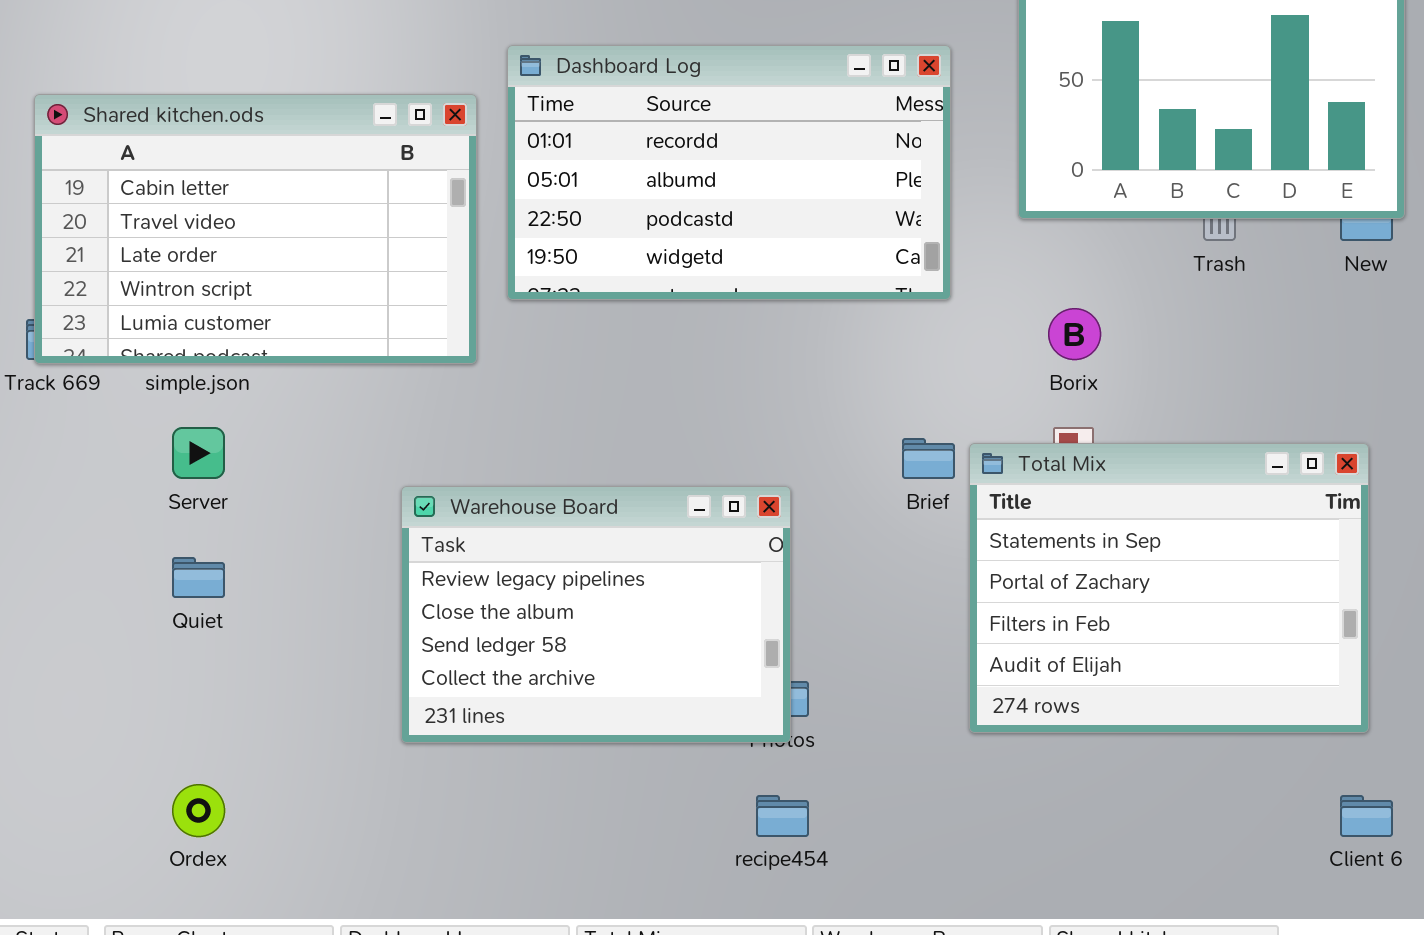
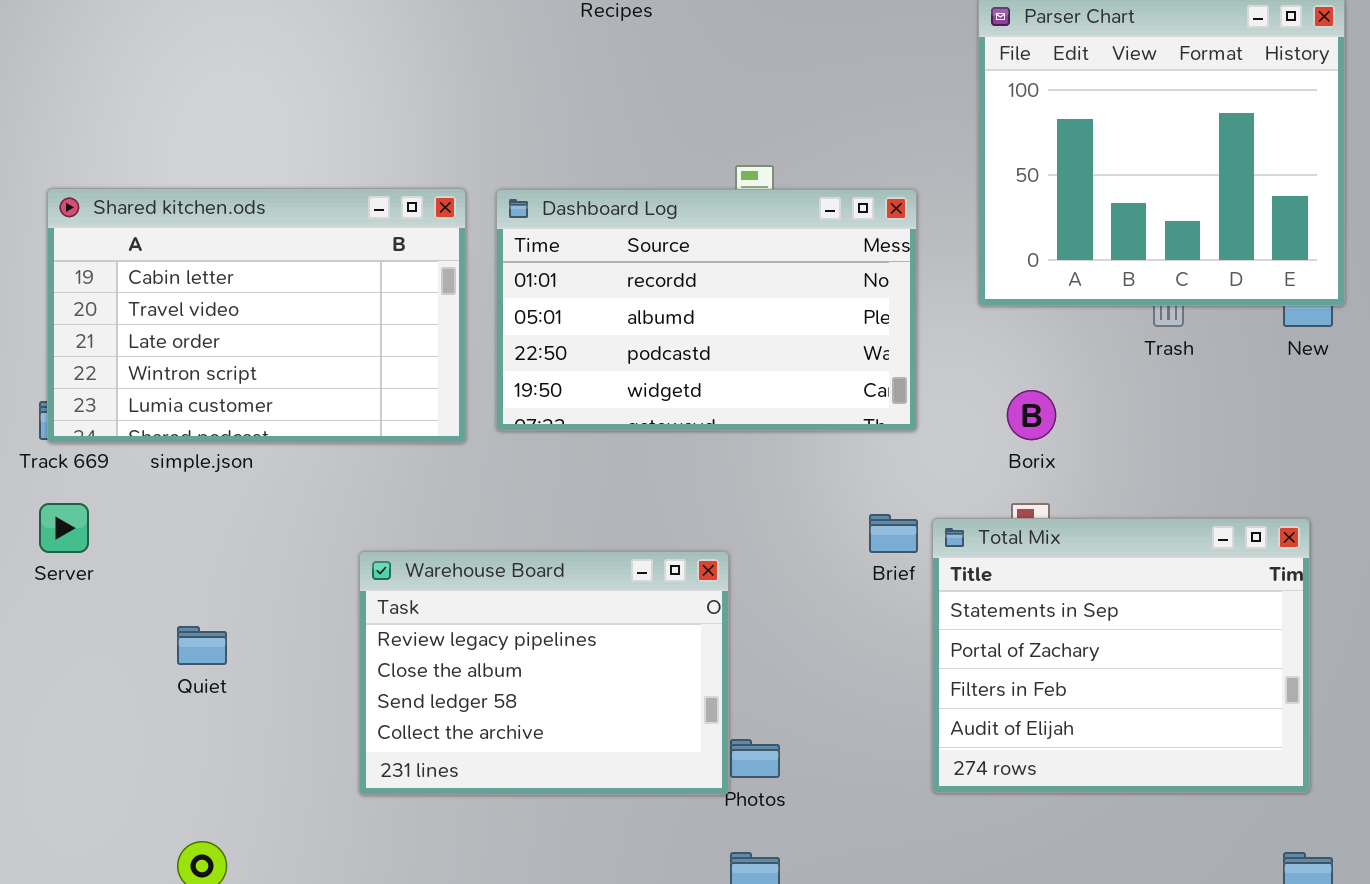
Dashboard Log: [507,45,951,300] -> [496,189,917,431], moved
Server: [172,427,225,479] -> [39,503,89,553], moved
Warehouse Board: [401,486,791,743] -> [359,551,729,795], moved

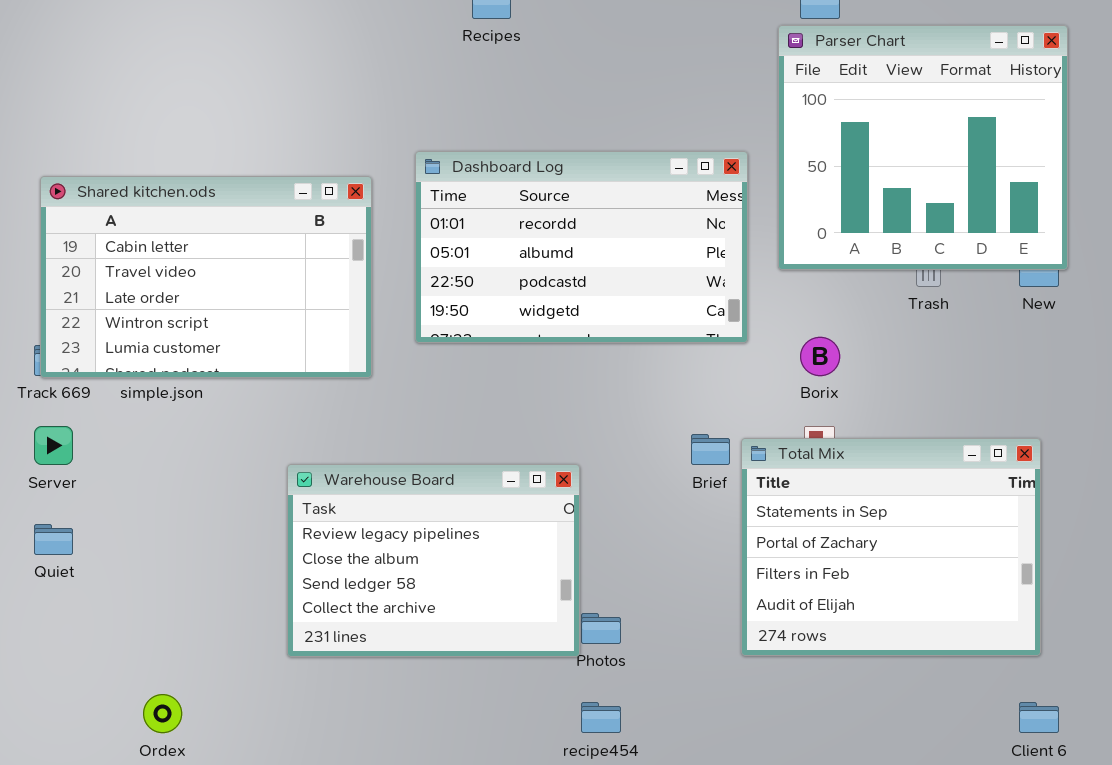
Dashboard Log: [496,189,917,431] -> [415,151,748,343], moved
Quiet: [177,626,227,665] -> [34,524,73,555], moved

